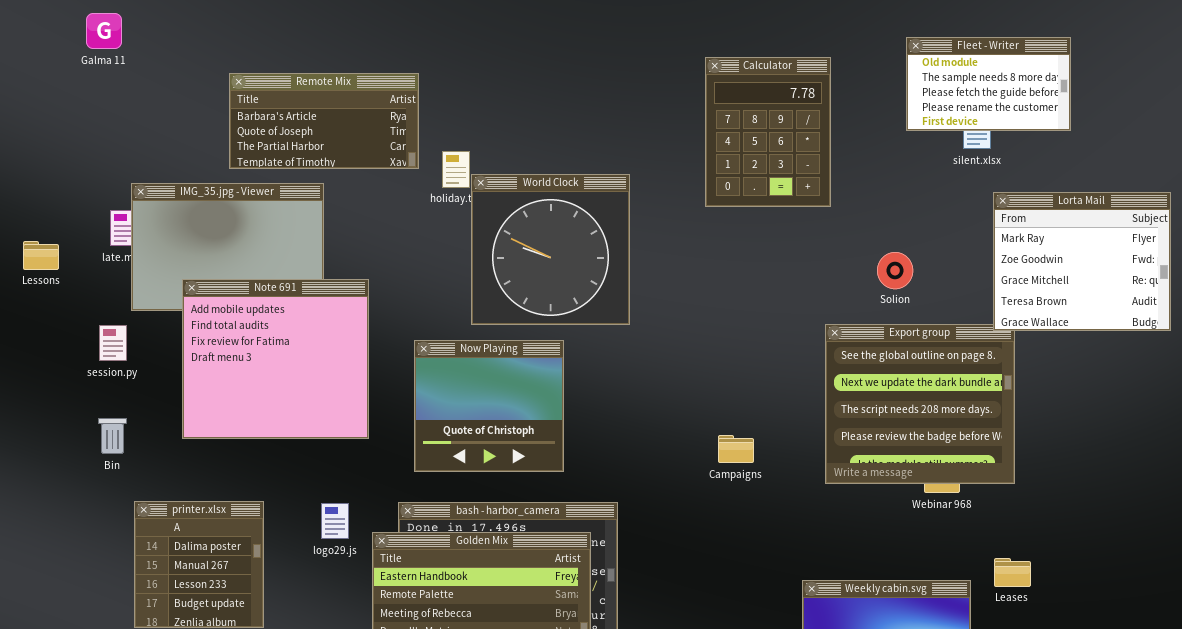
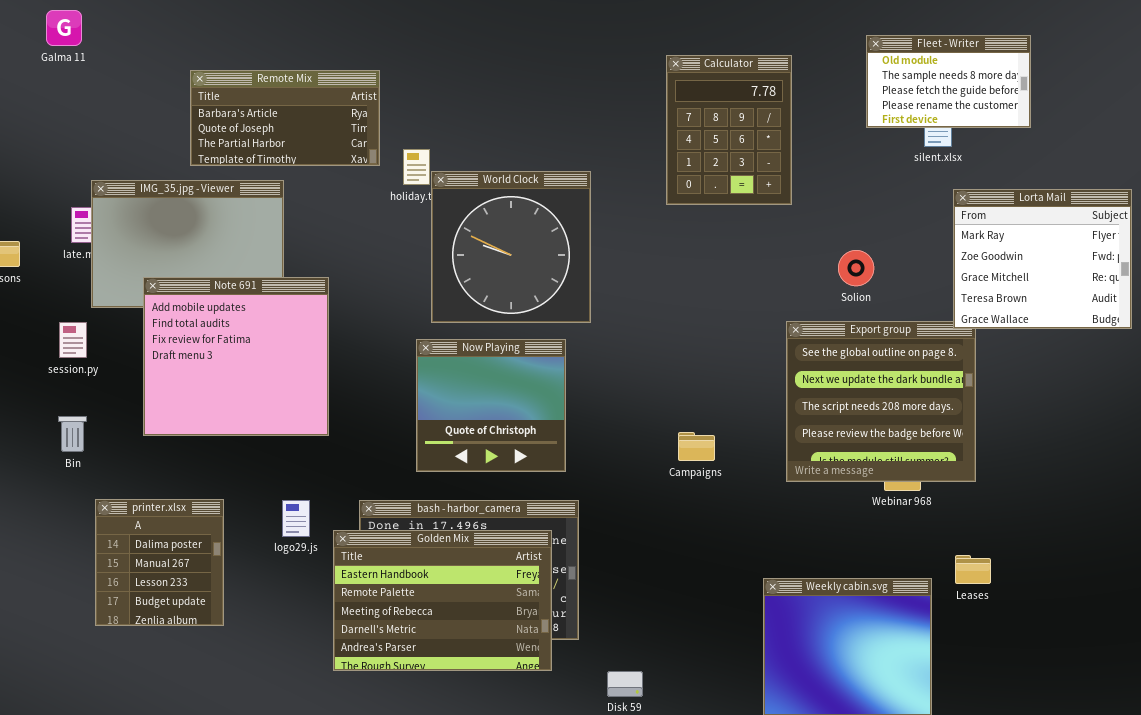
Now Playing: [414,340,564,472] -> [416,339,566,472], moved

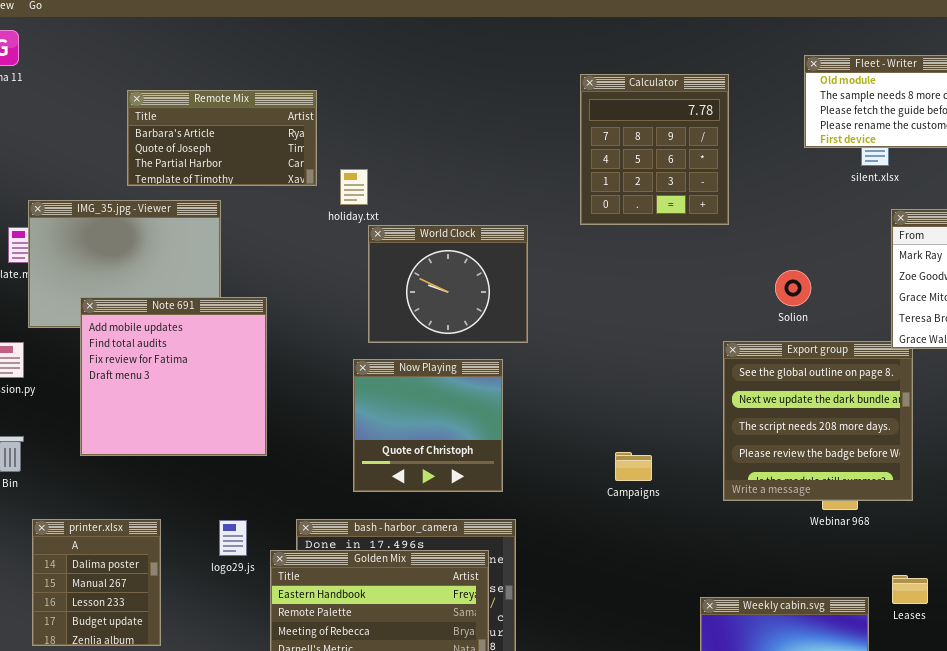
Calculator: [666,55,792,205] -> [580,74,729,225], resized
World Clock: [431,171,591,323] -> [368,225,528,343], resized

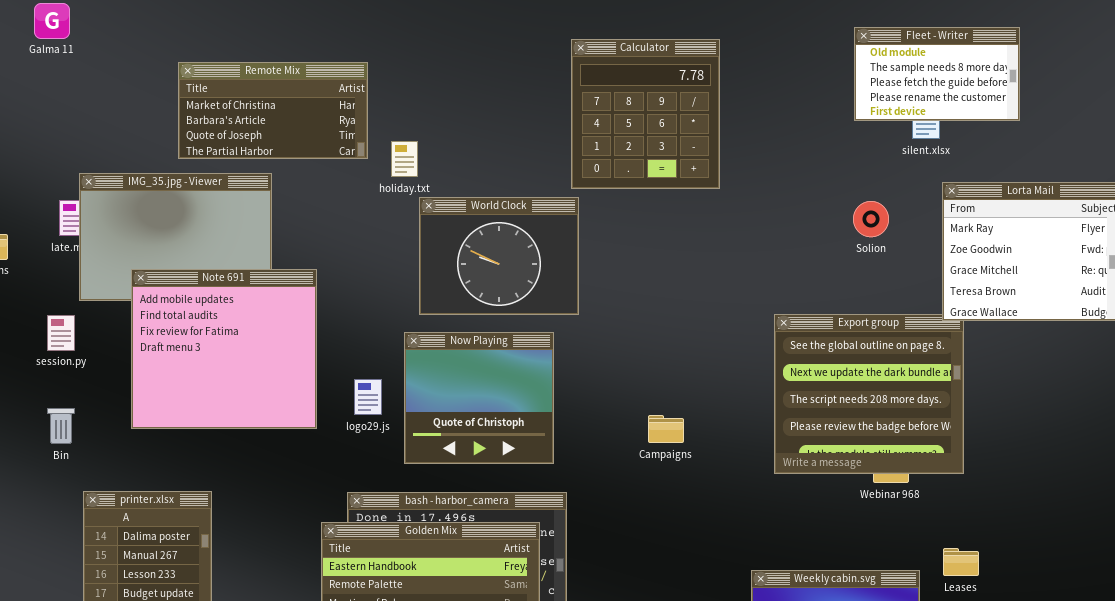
Calculator: [580,74,729,225] -> [571,39,720,189], moved
Remote Mix: [127,90,317,186] -> [178,62,368,159], scrolled up 1 row
Solion: [775,270,811,306] -> [853,201,889,237], moved
Campaigns: [615,452,652,481] -> [648,415,684,443], moved
logo29.js: [219,520,247,556] -> [354,379,382,415], moved

